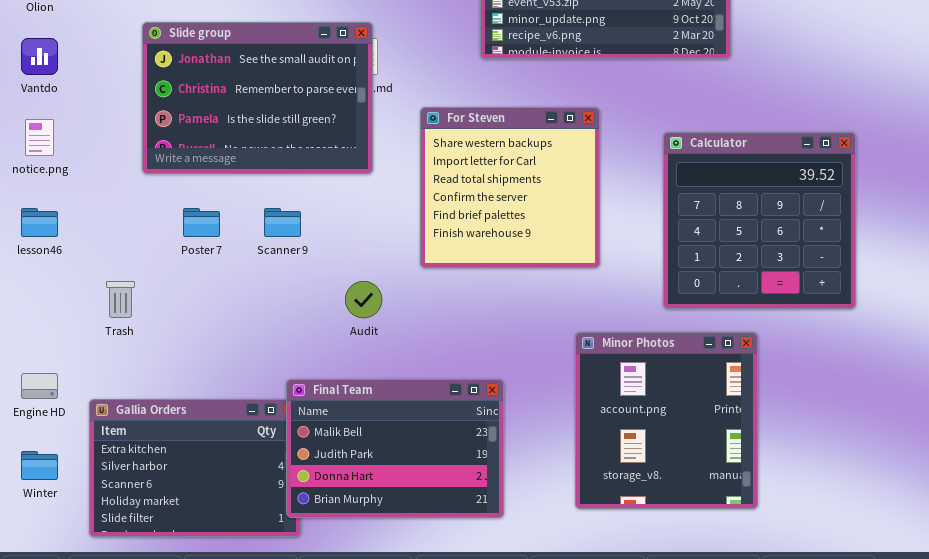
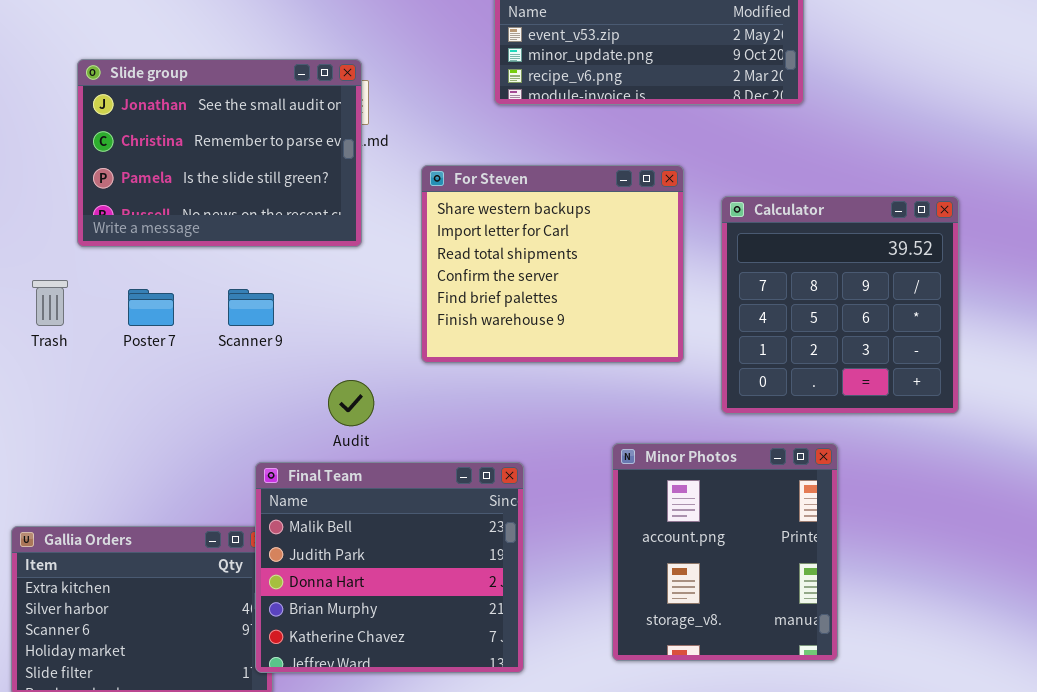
For Steven: [420,107,600,268] -> [421,165,684,363], resized
Trash: [106,281,135,318] -> [32,280,68,326], moved
Final Team: [286,379,504,518] -> [255,462,524,673], resized

